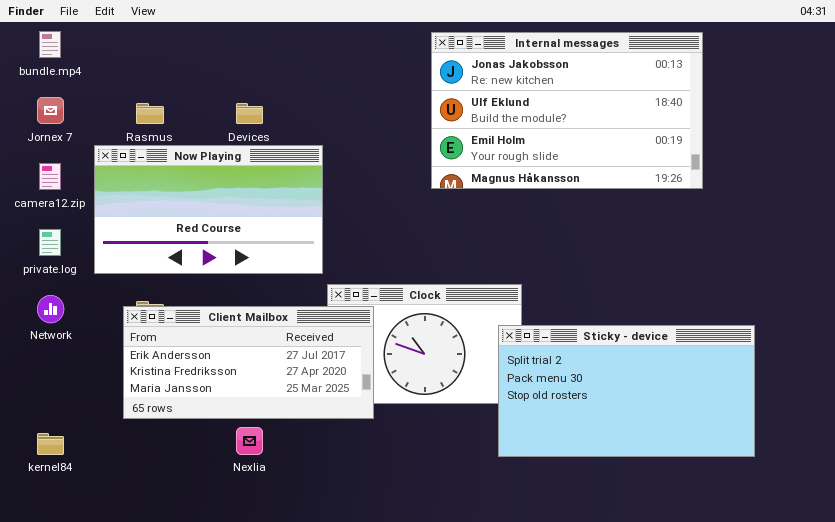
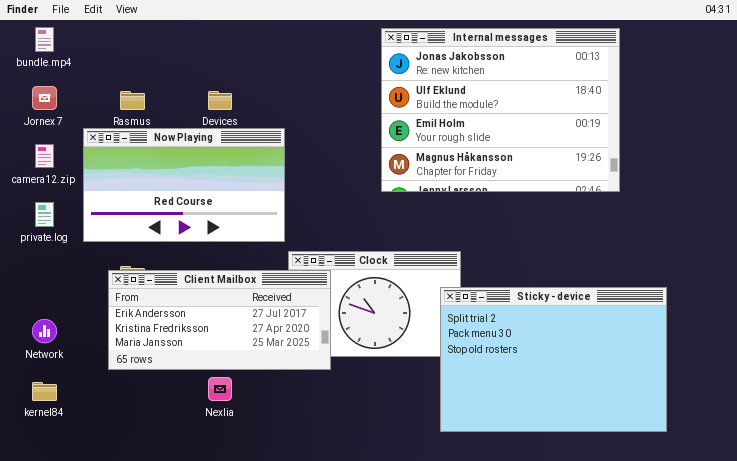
Internal messages: [431,32,703,189] -> [381,28,620,192], resized
Network: [37,295,64,323] -> [32,319,57,343], moved
Sticky - device: [498,325,755,457] -> [440,287,667,432], resized

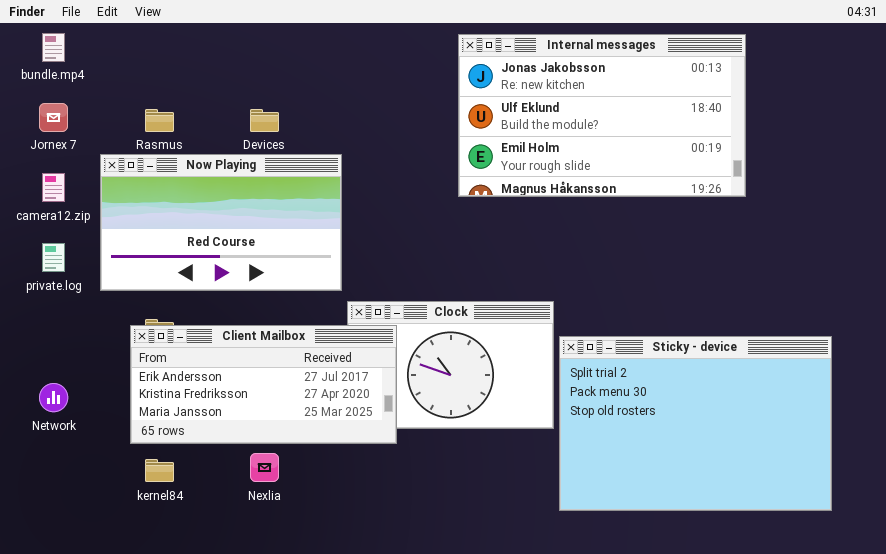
Internal messages: [381,28,620,192] -> [458,34,746,197], resized
Sticky - device: [440,287,667,432] -> [559,336,832,511], moved
kernel84: [32,382,57,401] -> [145,459,174,482], moved

